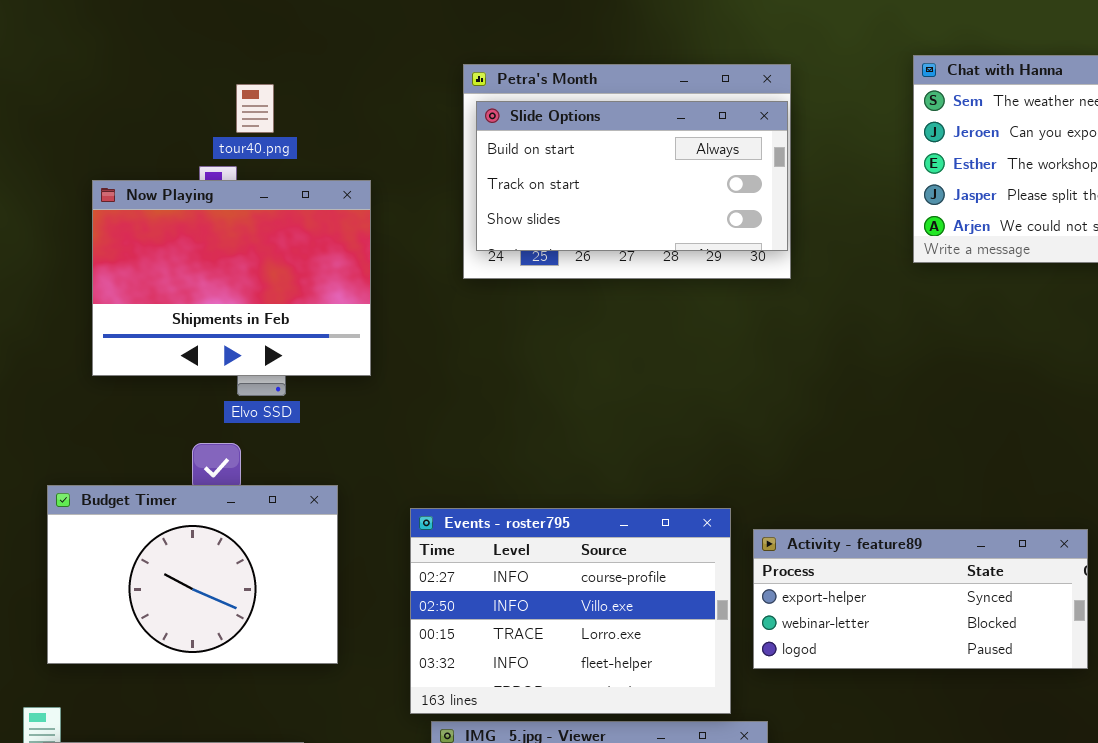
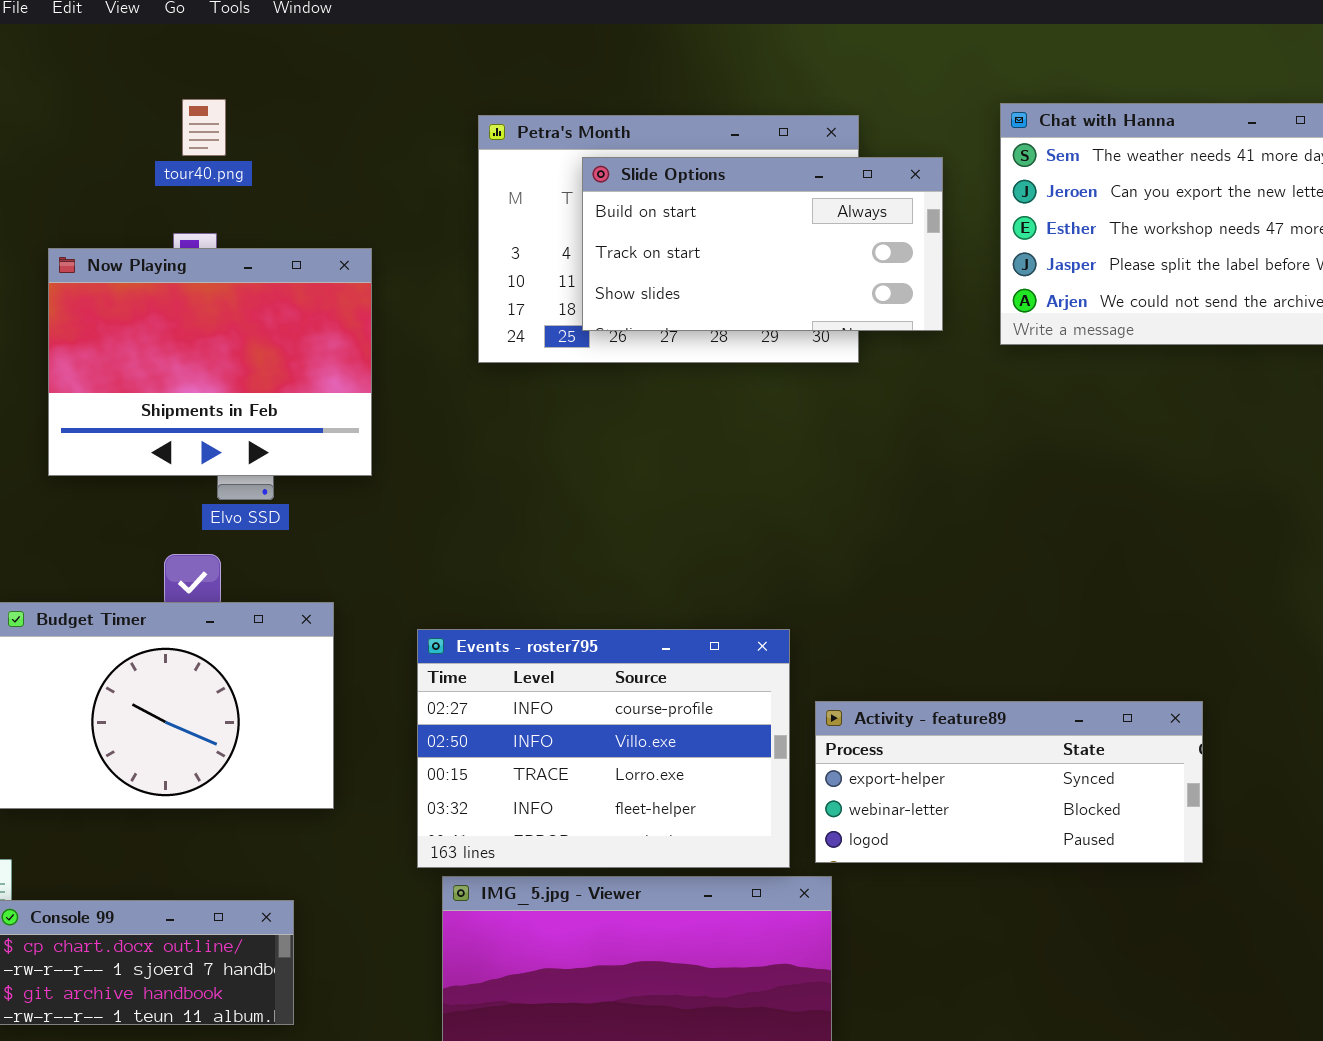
tour40.png: [236,84,274,133] -> [182,99,226,156], moved
Slide Options: [476,101,788,251] -> [582,157,943,331], moved
Activity - feature89: [753,529,1088,669] -> [815,701,1203,863], moved

